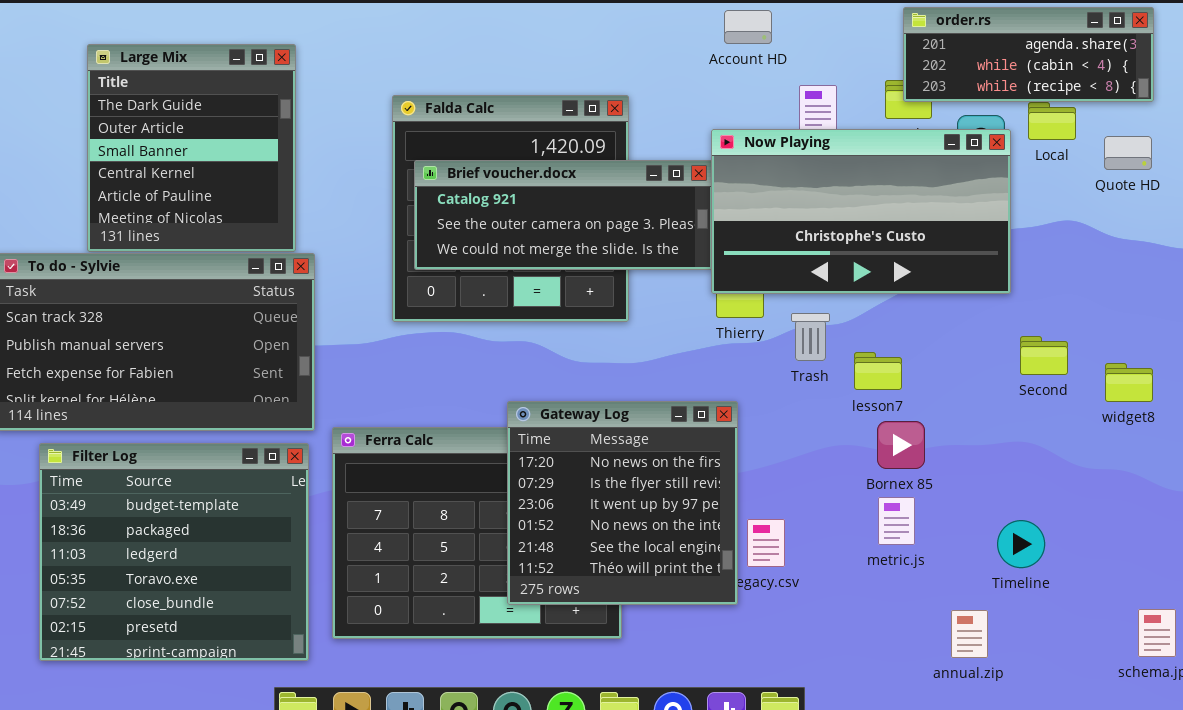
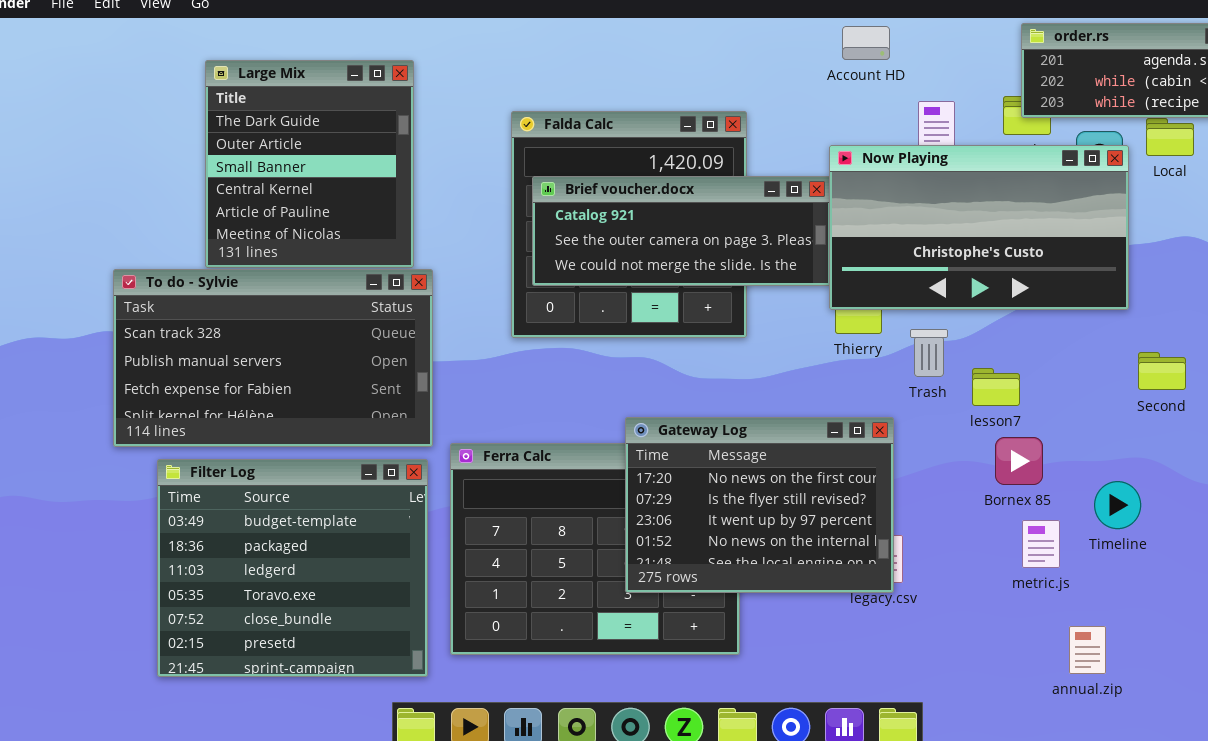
Gateway Log: [507,401,738,605] -> [625,417,894,593], resized
metric.js: [878,497,915,545] -> [1022,520,1060,568], moved
Timeline: [997,520,1045,568] -> [1094,481,1141,529], moved

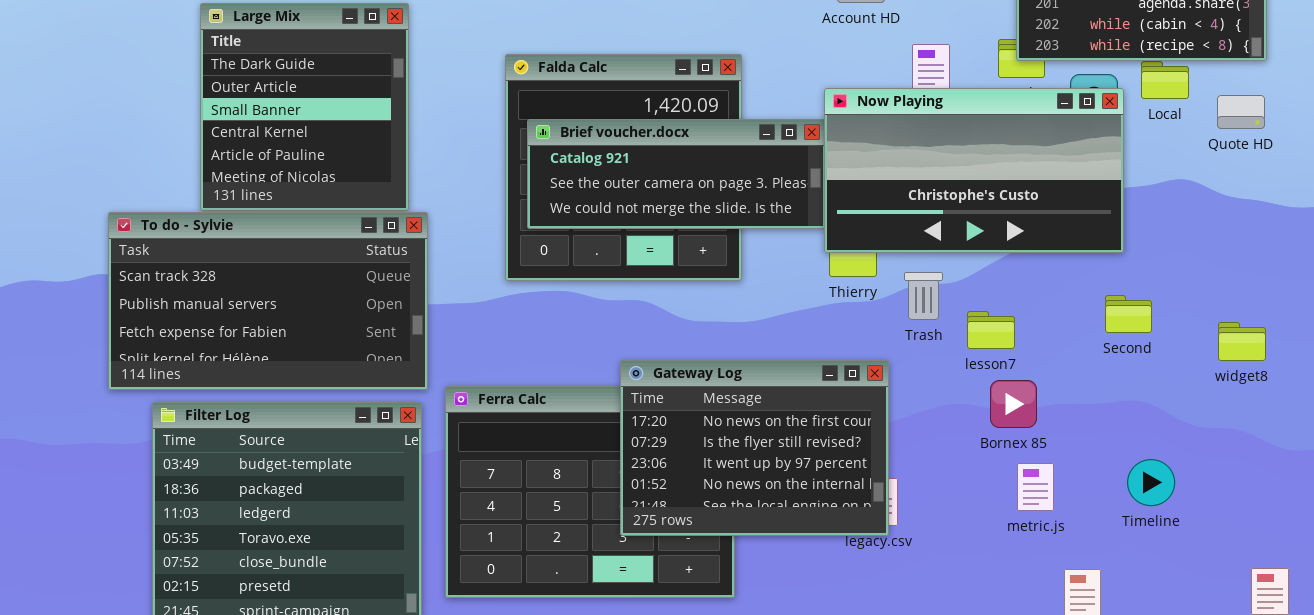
Second: [1138,352,1186,390] -> [1105,295,1152,333], moved
Timeline: [1094,481,1141,529] -> [1127,459,1175,506], moved

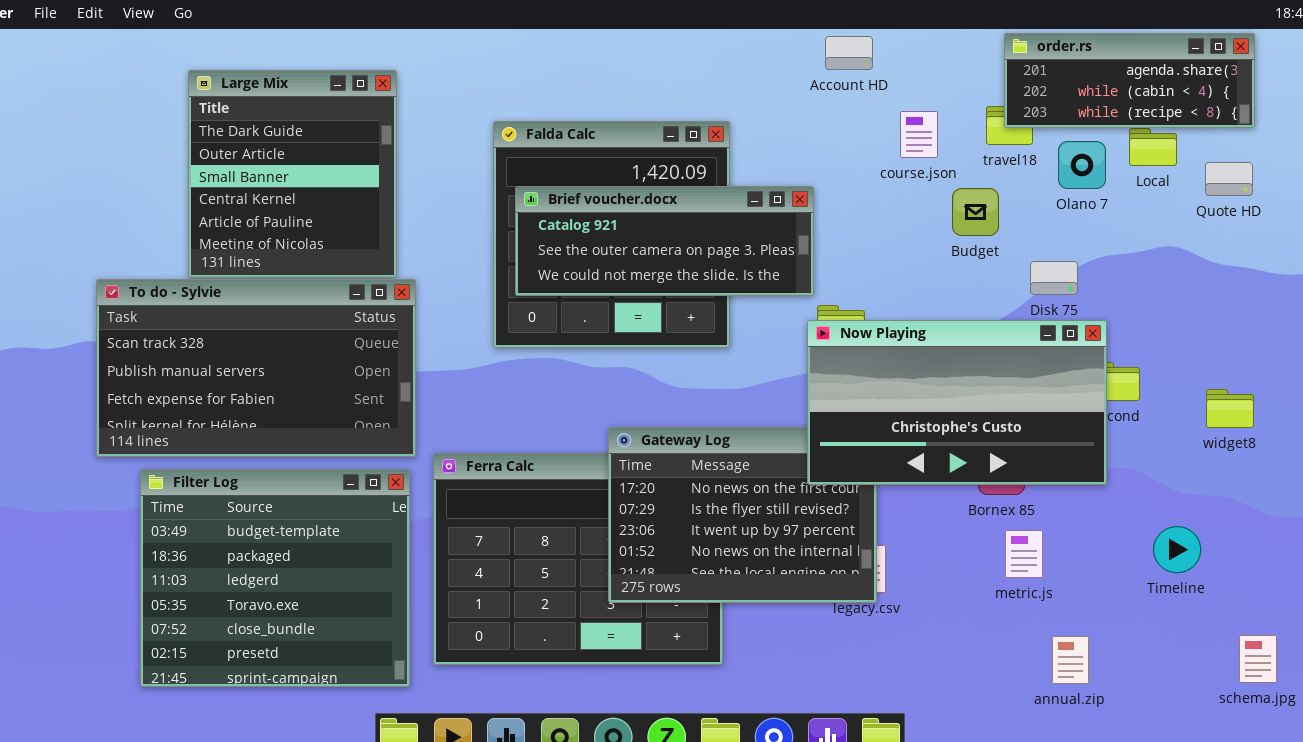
Now Playing: [824,88,1124,253] -> [807,320,1107,485], moved
Timeline: [1127,459,1175,506] -> [1153,526,1201,573], moved

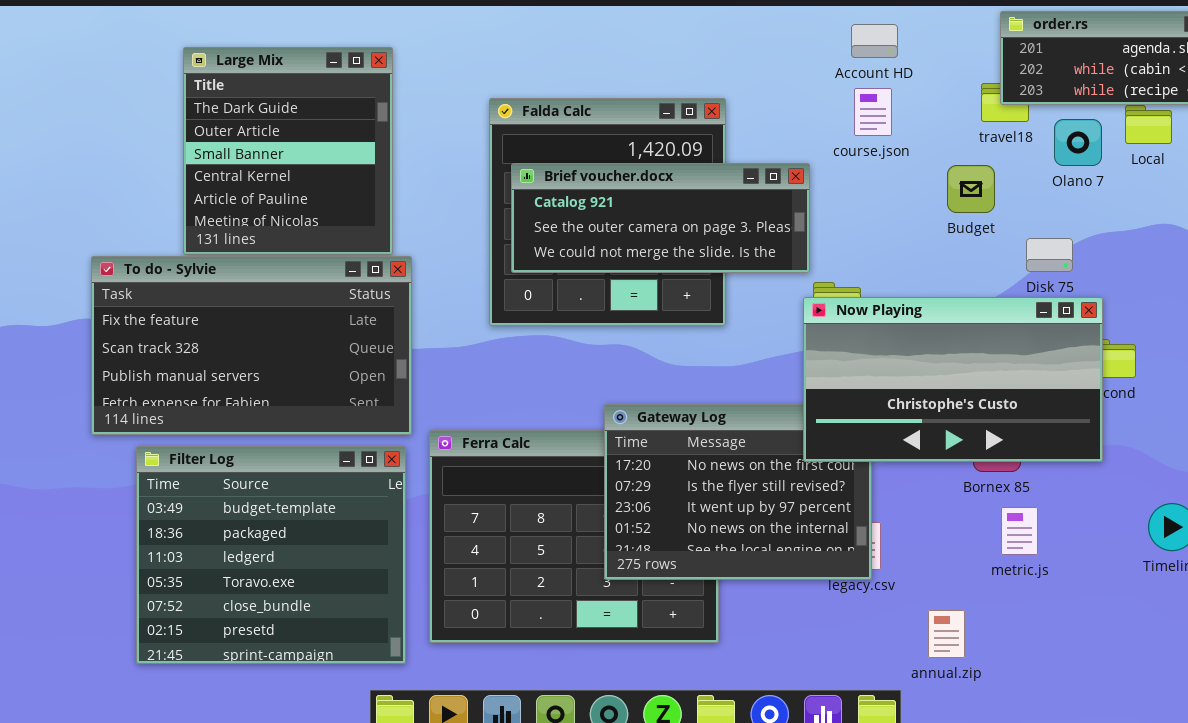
Account HD: [825,36,873,70] -> [851,24,898,58], moved
course.json: [900,111,938,158] -> [854,88,892,136], moved
To do - Sylvie: [96,279,416,457] -> [91,256,412,435], scrolled up 1 row
annual.zip: [1052,636,1089,684] -> [928,610,965,658], moved

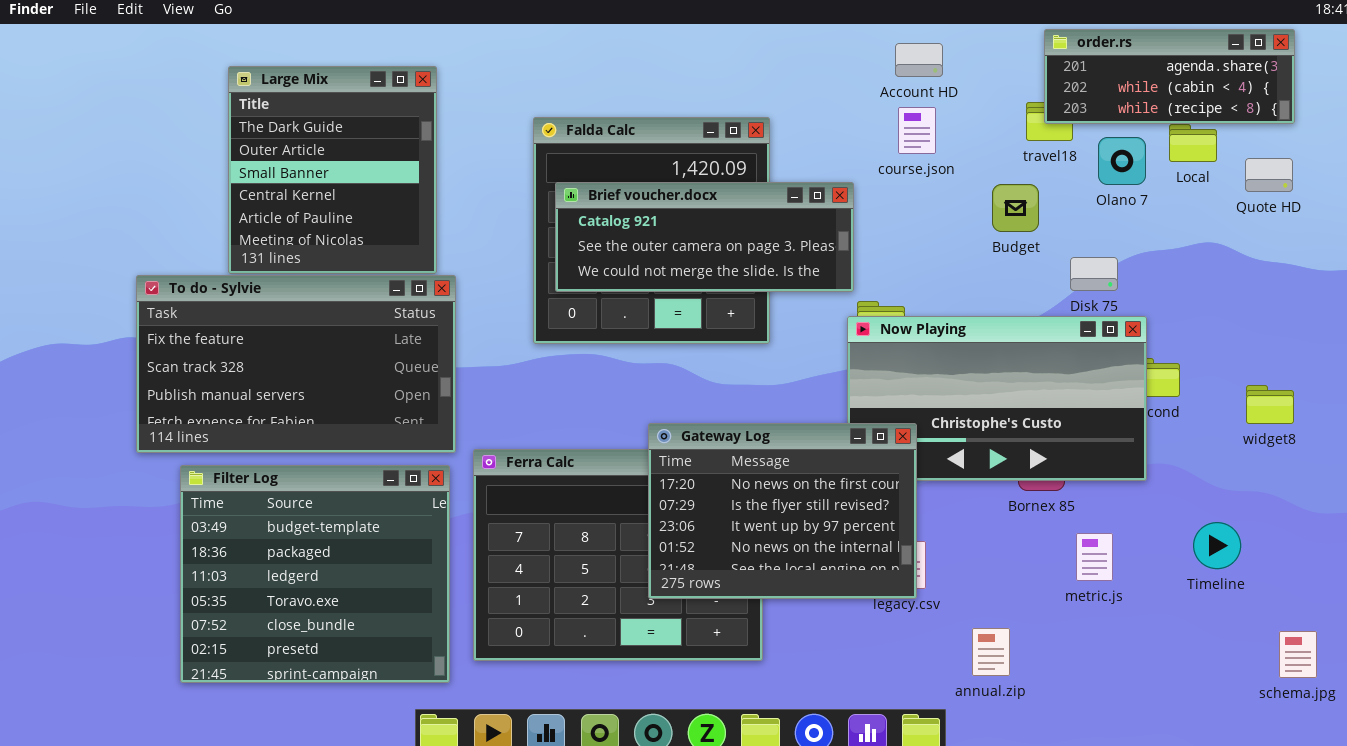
Gateway Log: [604,404,872,580] -> [648,423,917,599], raised
metric.js: [1001,507,1038,555] -> [1076,533,1113,581], moved

